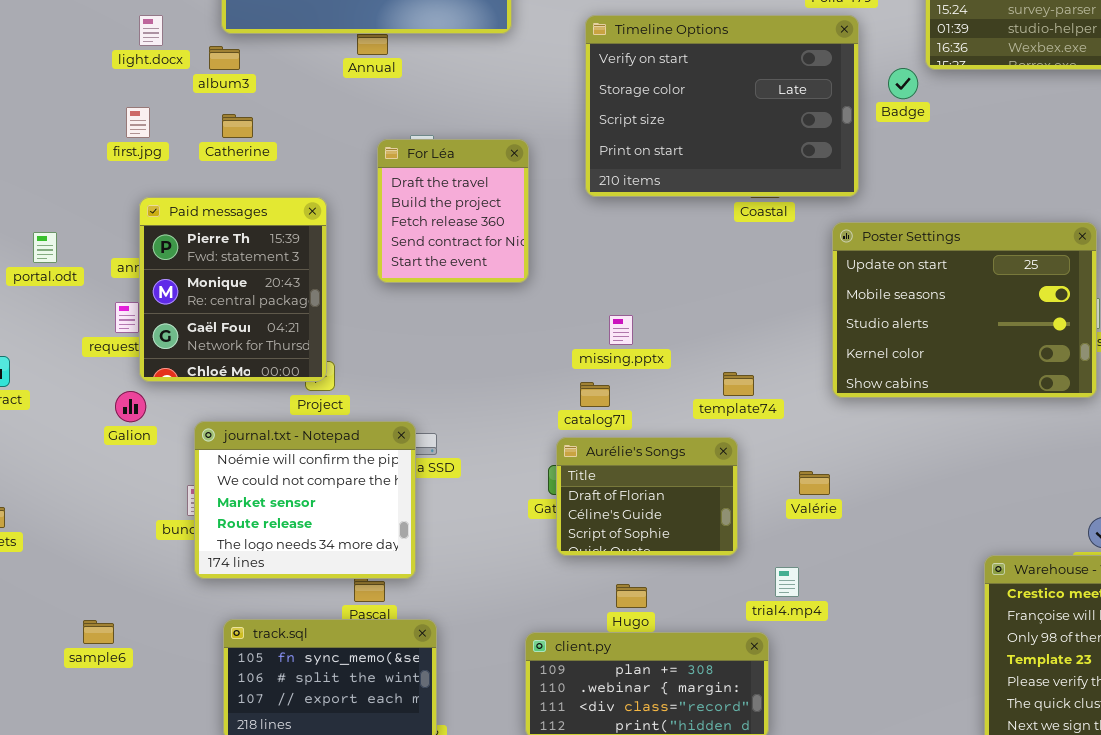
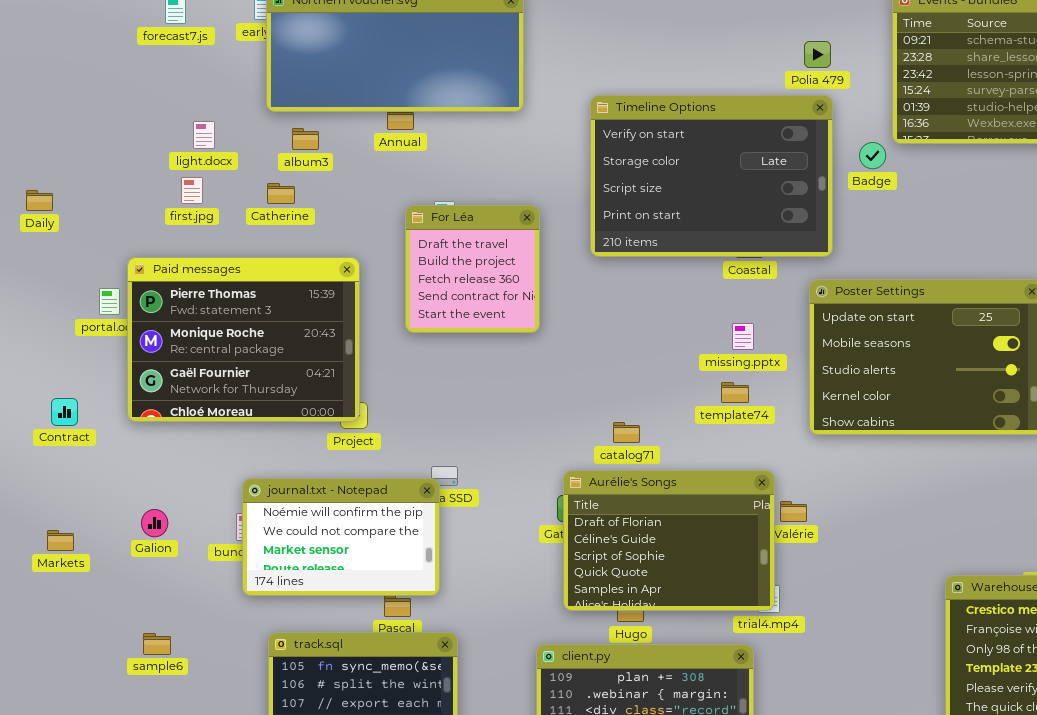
light.docx: [139,15,163,46] -> [193,121,215,149], moved
album3: [209,46,240,70] -> [292,128,319,150], moved
Paid messages: [139,197,327,382] -> [127,257,360,422], resized
missing.pptx: [609,315,633,345] -> [732,323,754,350], moved
template74: [723,372,754,396] -> [721,382,749,403], moved
catalog71: [580,382,610,407] -> [613,422,640,443], moved
Galion: [115,391,146,422] -> [141,509,168,537], moved
journal.txt - Notepad: [194,421,416,579] -> [242,478,440,596], resized
Aurélie's Songs: [556,437,738,556] -> [563,470,775,611], resized

